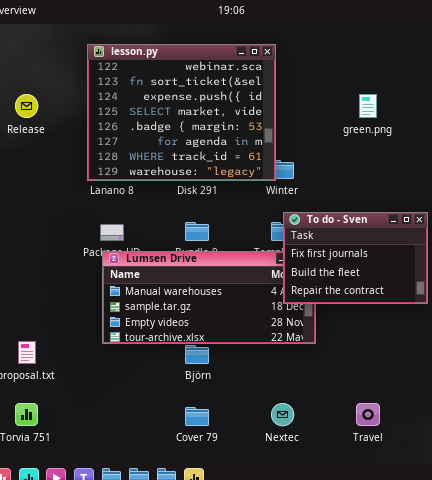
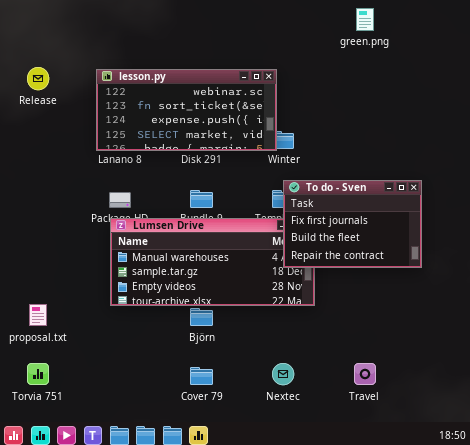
lesson.py: [87,44,276,181] -> [96,69,277,151], resized
green.png: [359,94,377,118] -> [356,8,374,31], moved

